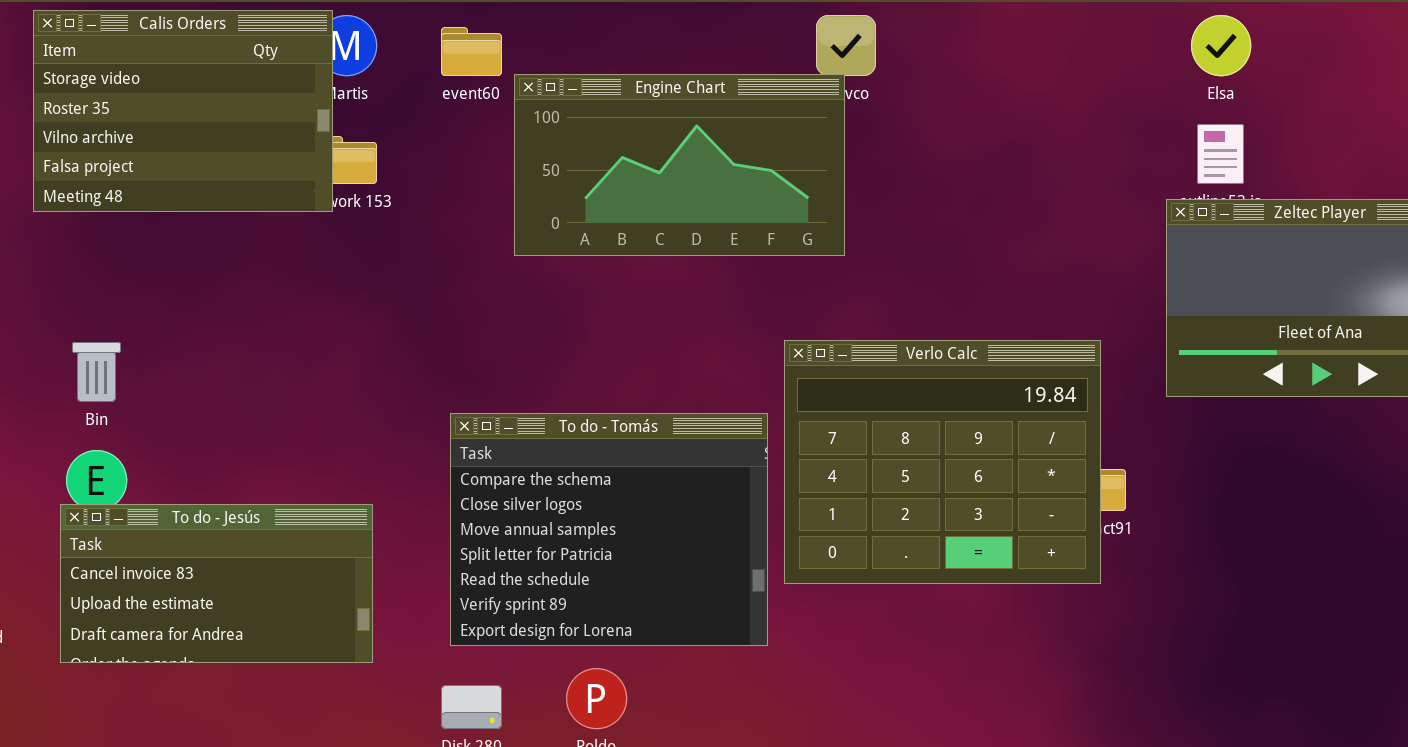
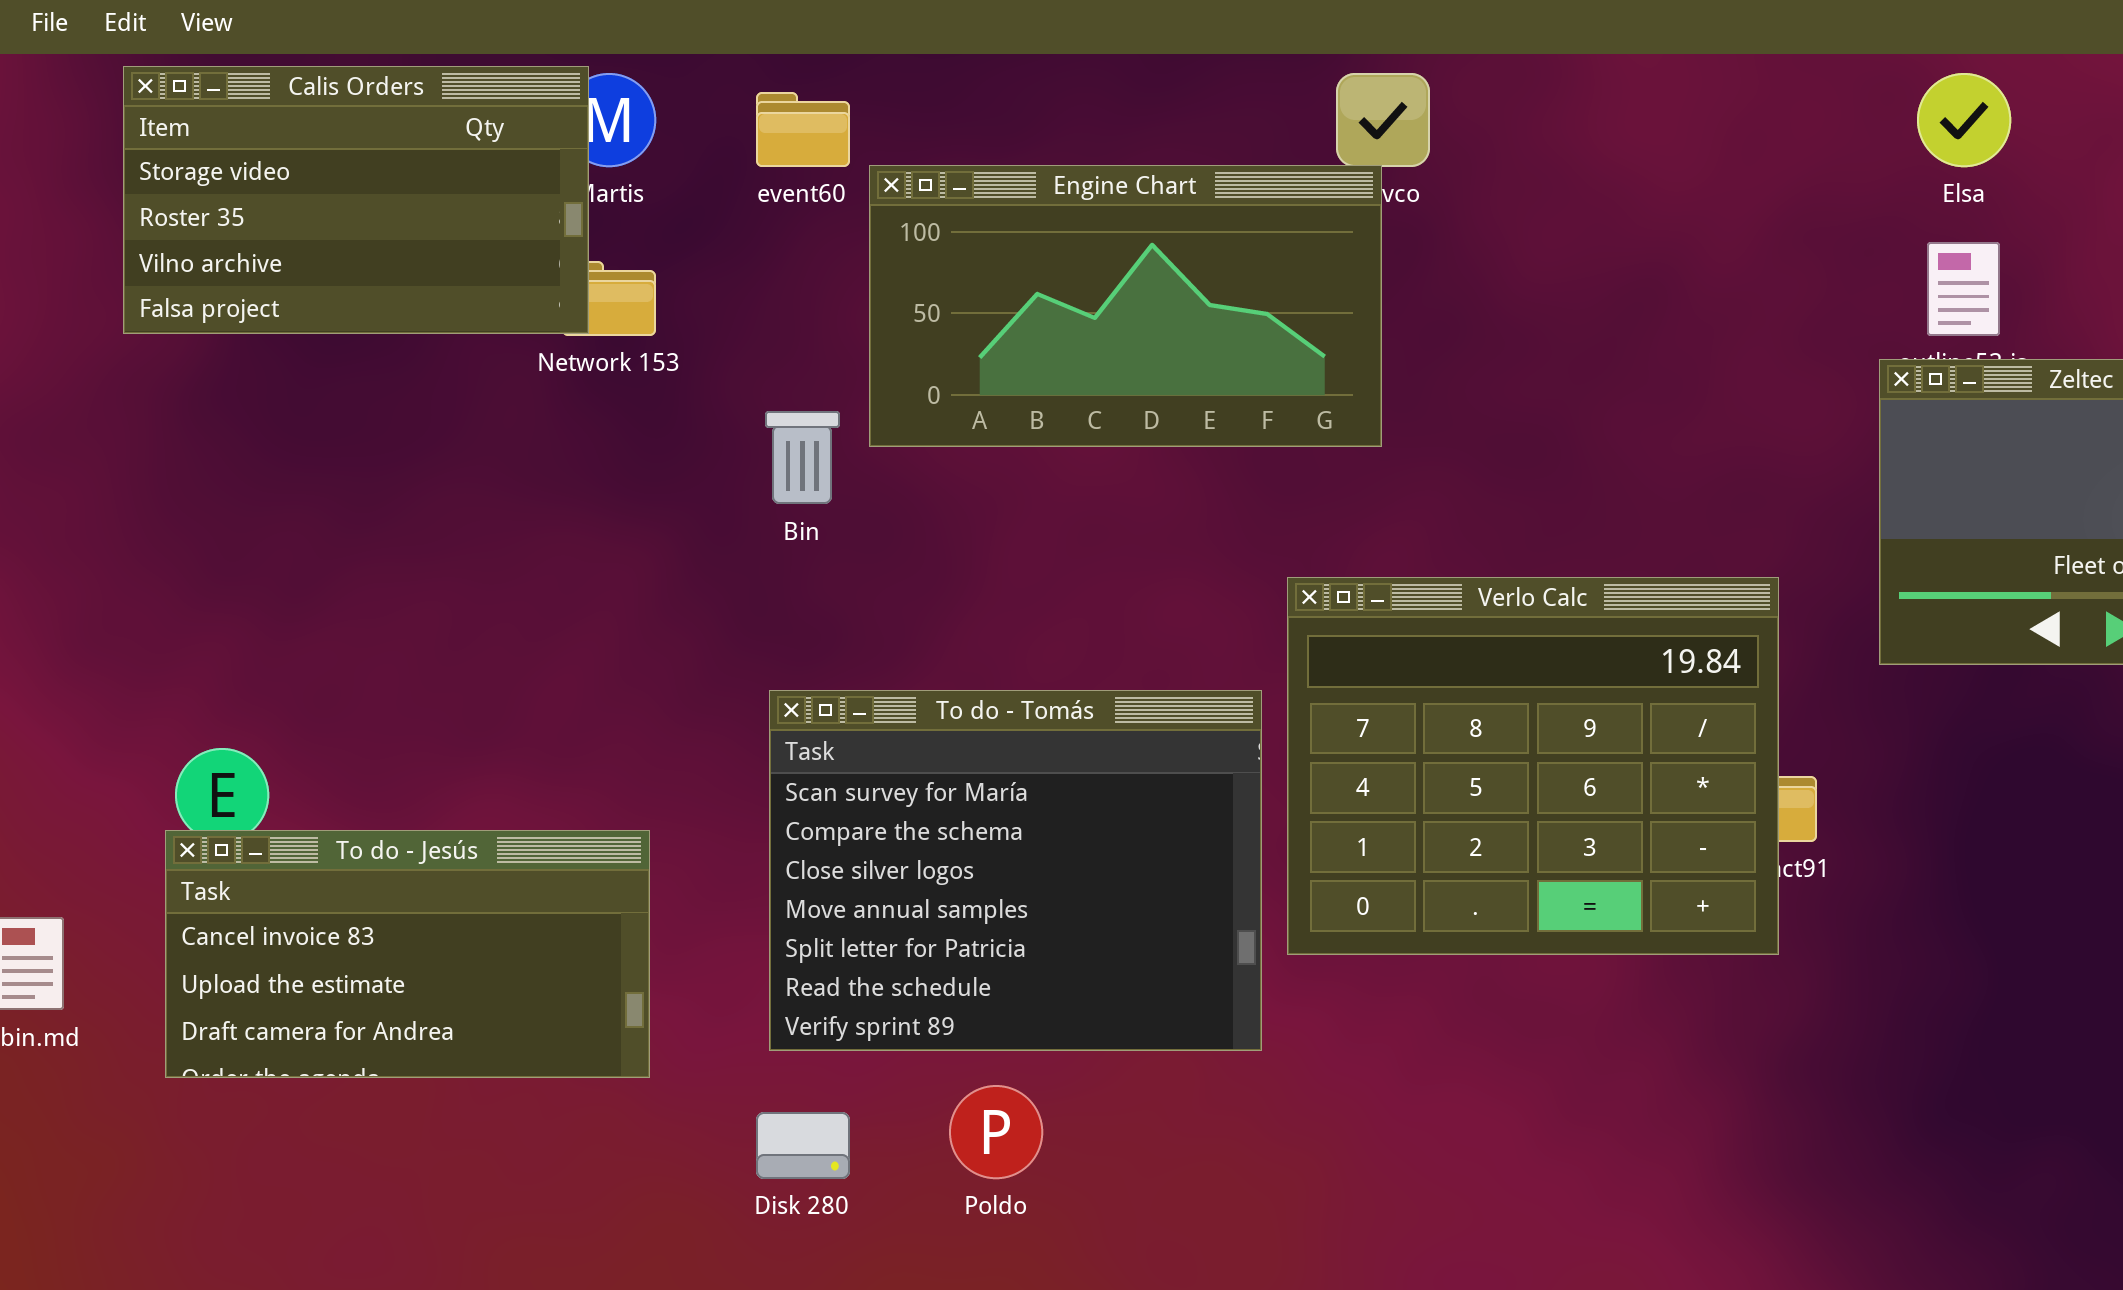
Calis Orders: [33,10,333,212] -> [123,66,589,334], resized
Bin: [72,342,121,402] -> [765,411,840,504], moved
To do - Tomás: [450,413,768,646] -> [769,690,1262,1051], scrolled up 1 row

